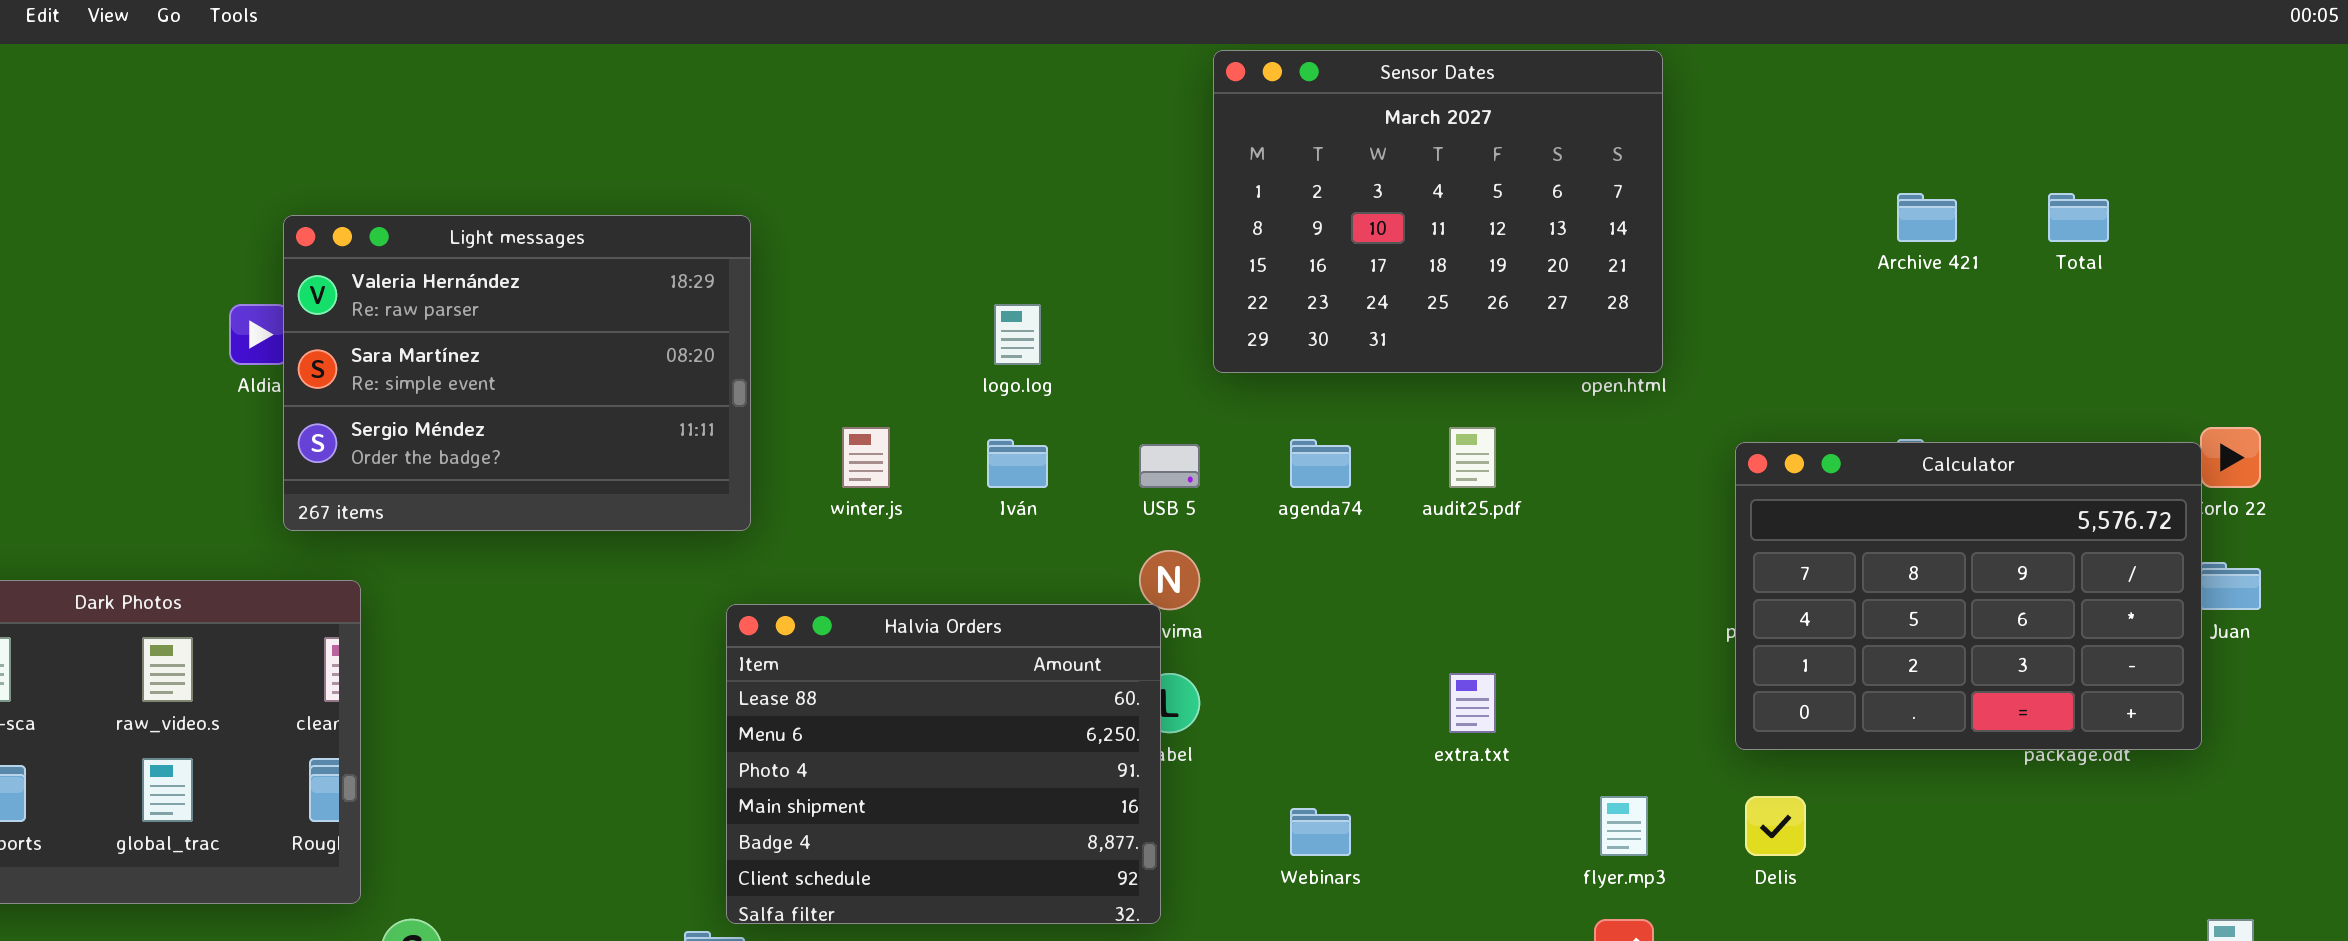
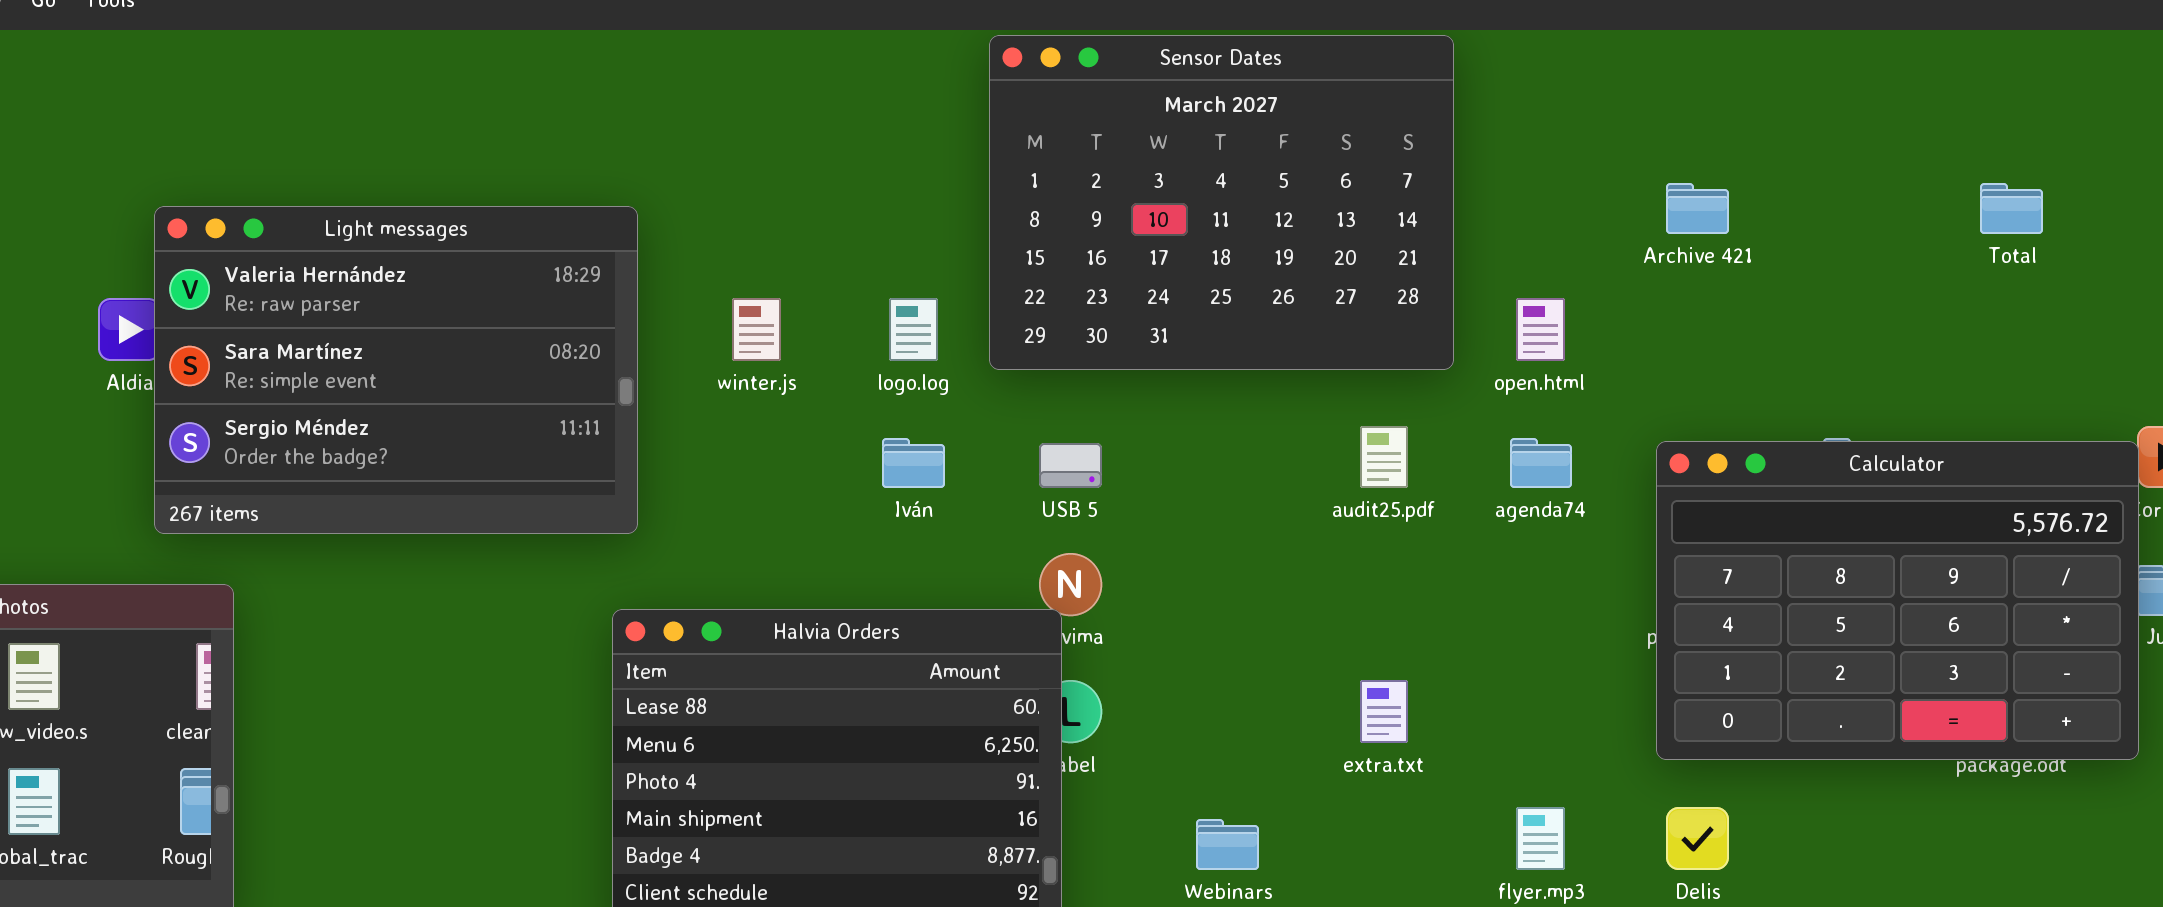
Sensor Dates: [1213,50,1663,373] -> [989,35,1454,370], moved
Archive 421: [1897,193,1957,242] -> [1666,183,1729,234], moved
winter.js: [842,427,890,488] -> [732,298,781,361], moved
agenda74: [1290,439,1351,488] -> [1510,438,1572,488], moved

